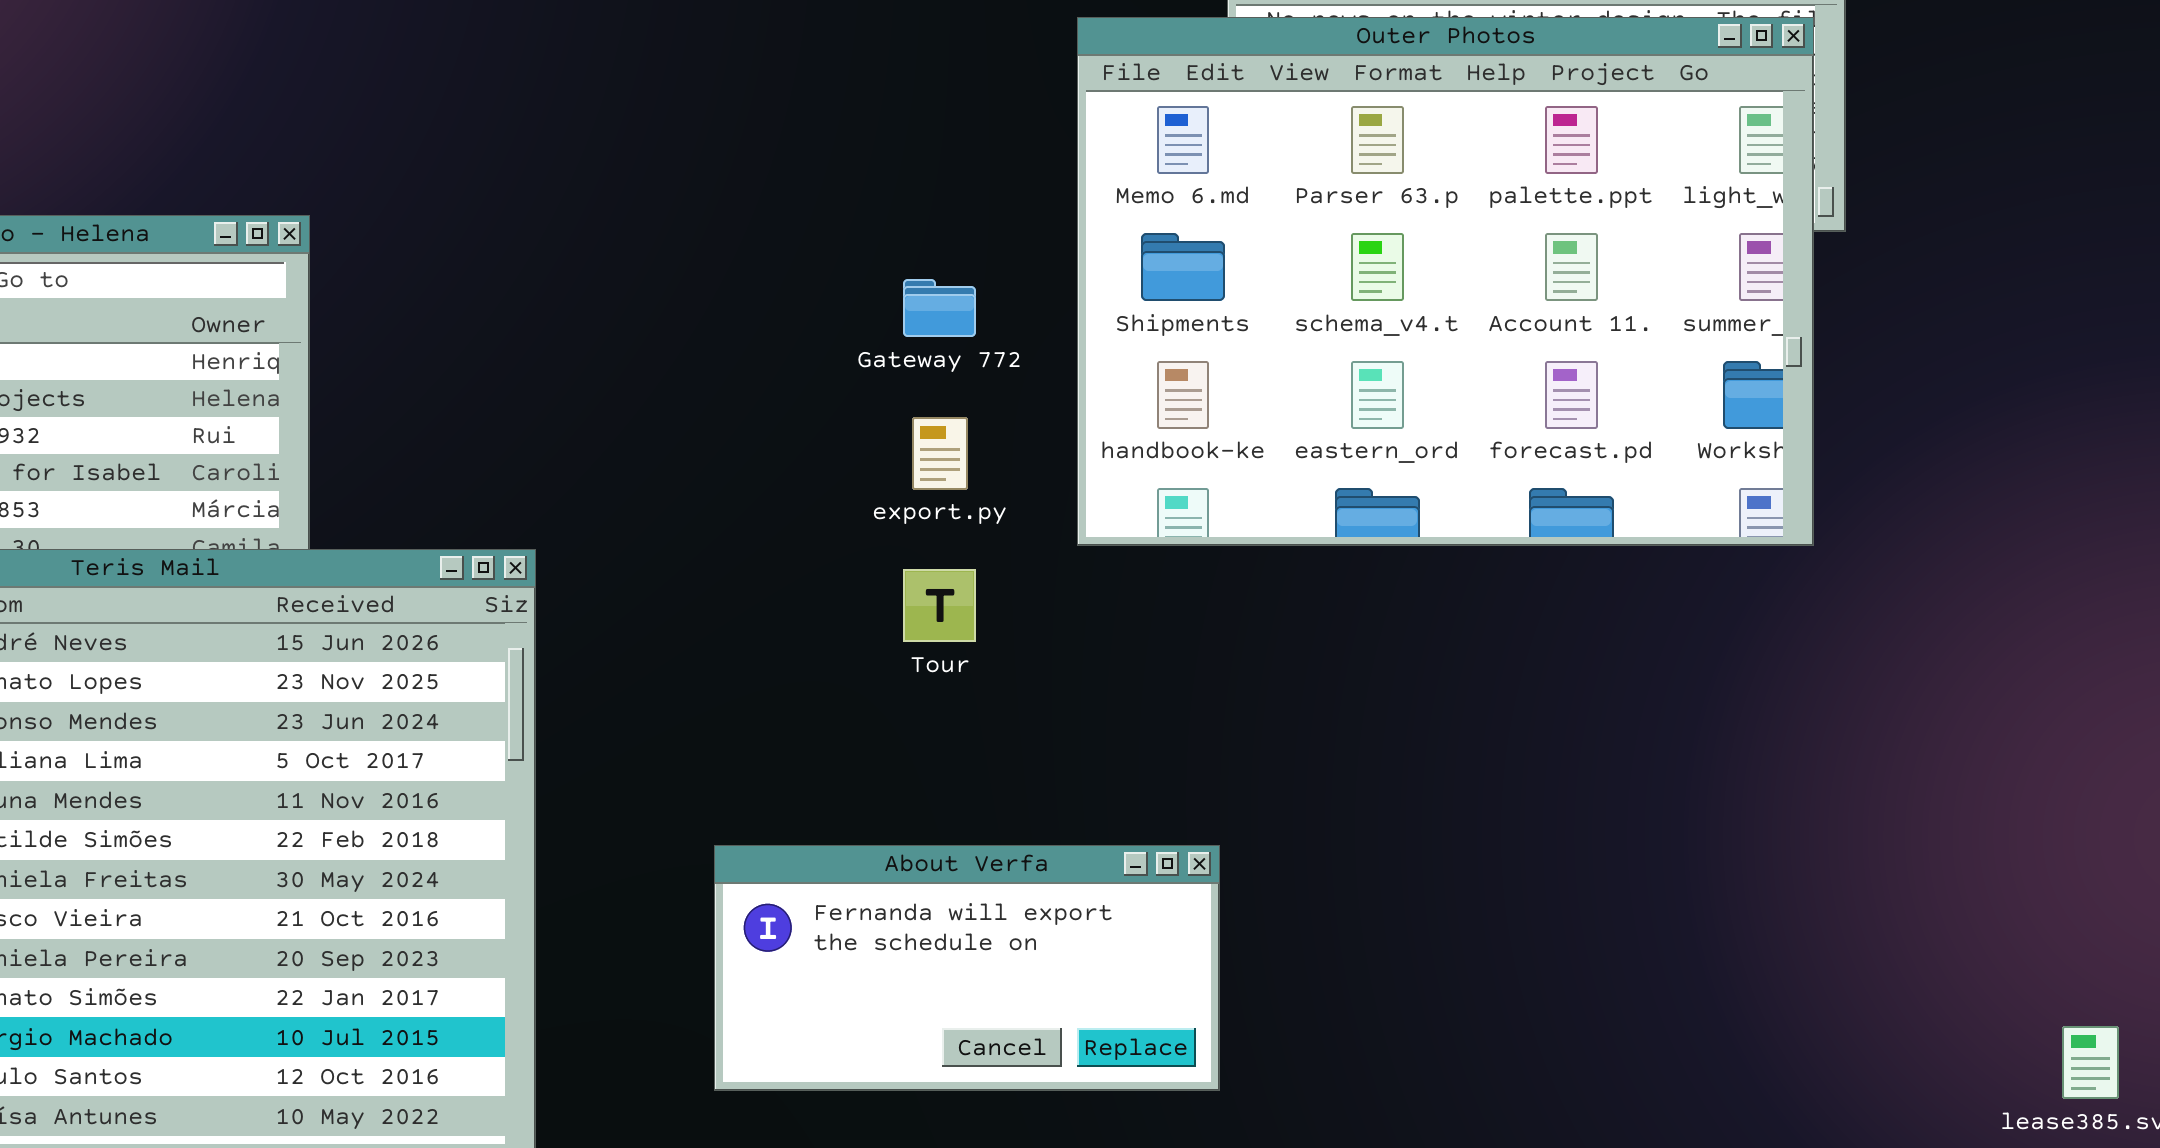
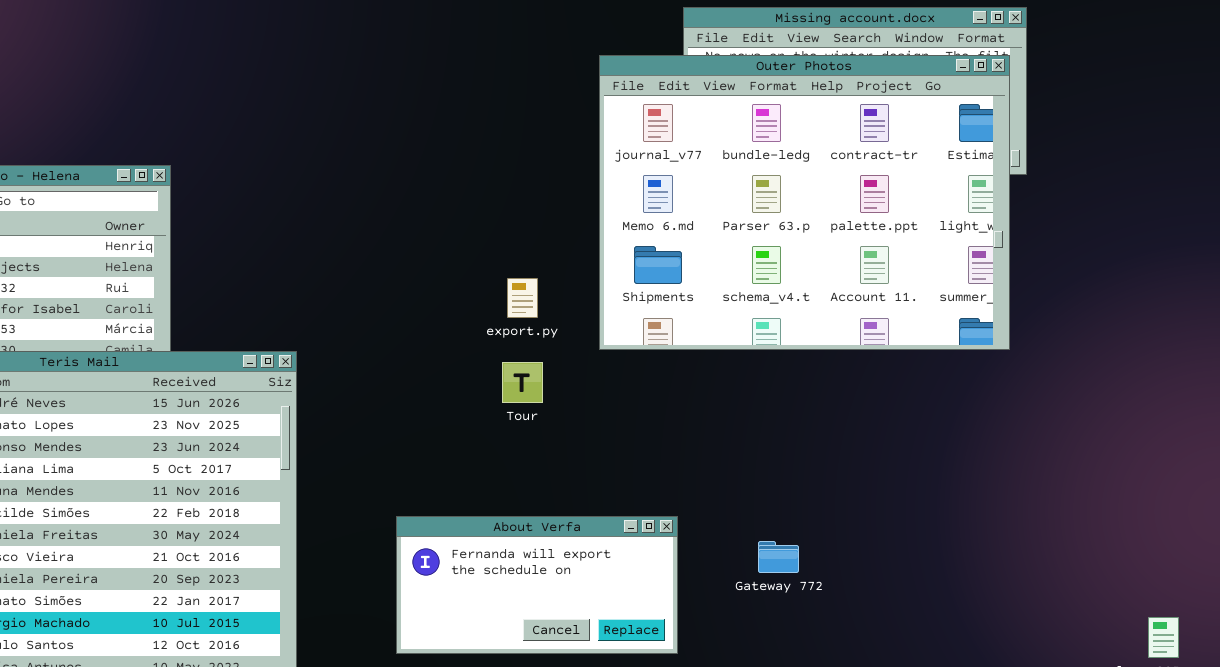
Outer Photos: [1077,17,1814,546] -> [599,55,1010,350], scrolled up 1 row
Gateway 772: [903,279,976,337] -> [758,541,799,573], moved

